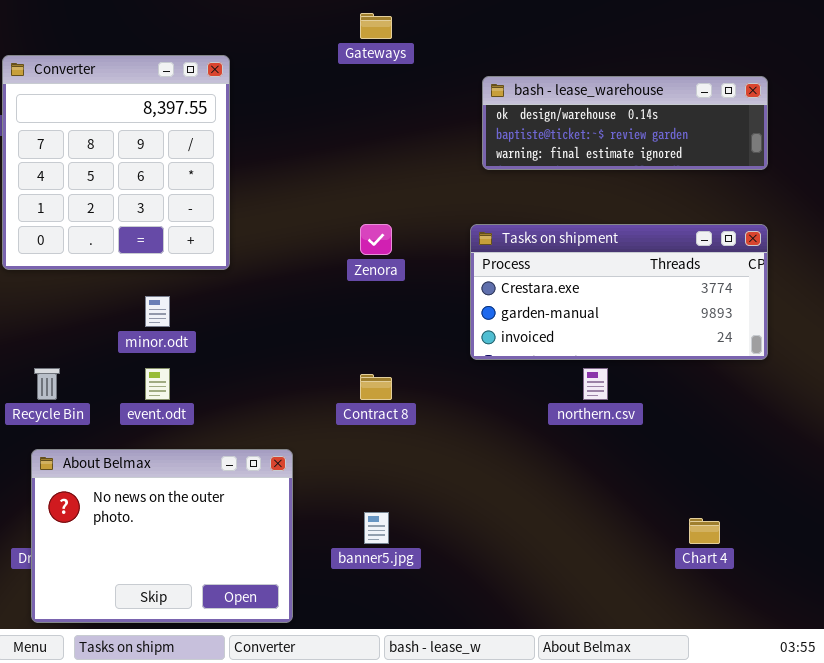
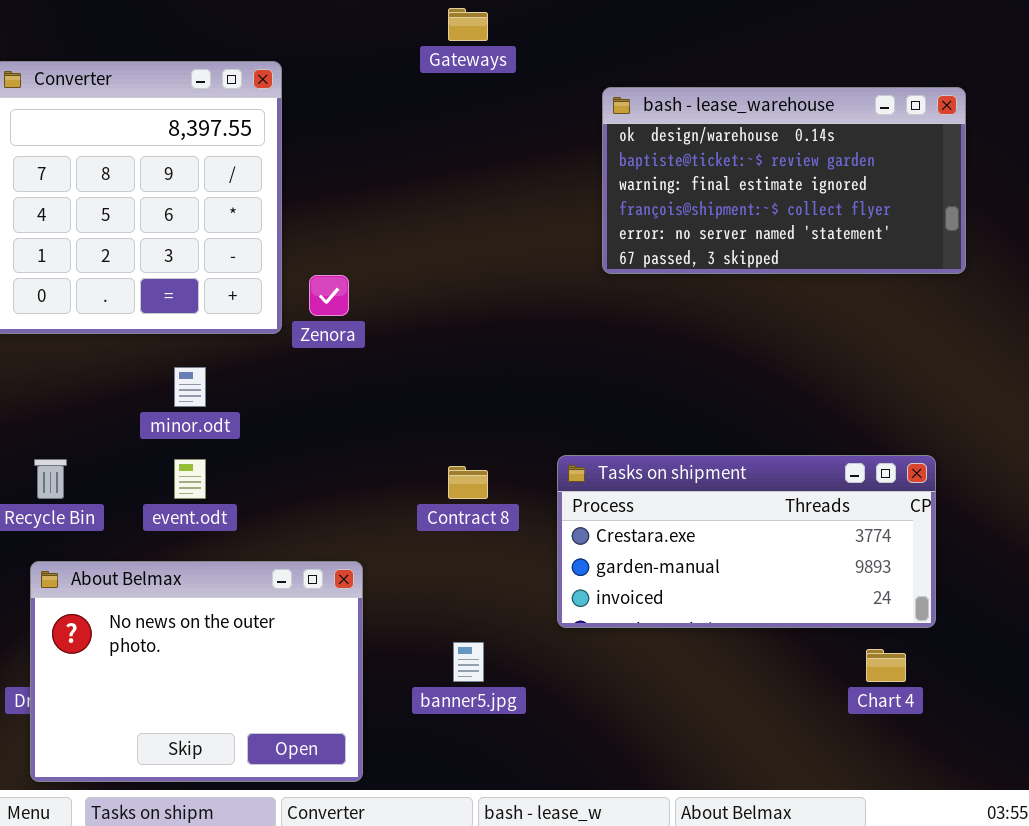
bash - lease_warehouse: [482,76,768,170] -> [602,87,966,274], resized
Zenora: [360,224,392,255] -> [309,275,349,316], moved
Tasks on shipment: [470,224,768,360] -> [557,455,936,628], moved

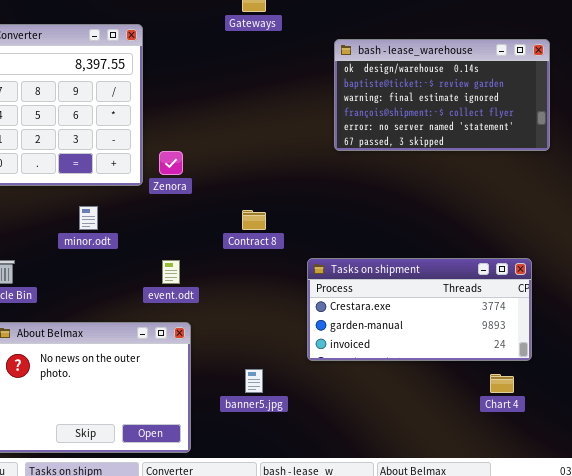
event.odt: [174,459,206,499] -> [162,260,180,284], moved
Contract 8: [448,466,488,499] -> [242,210,266,230], moved

